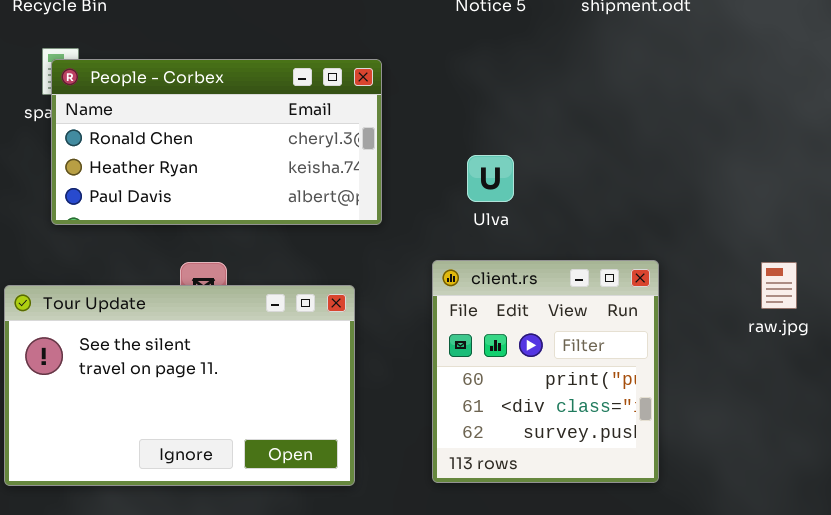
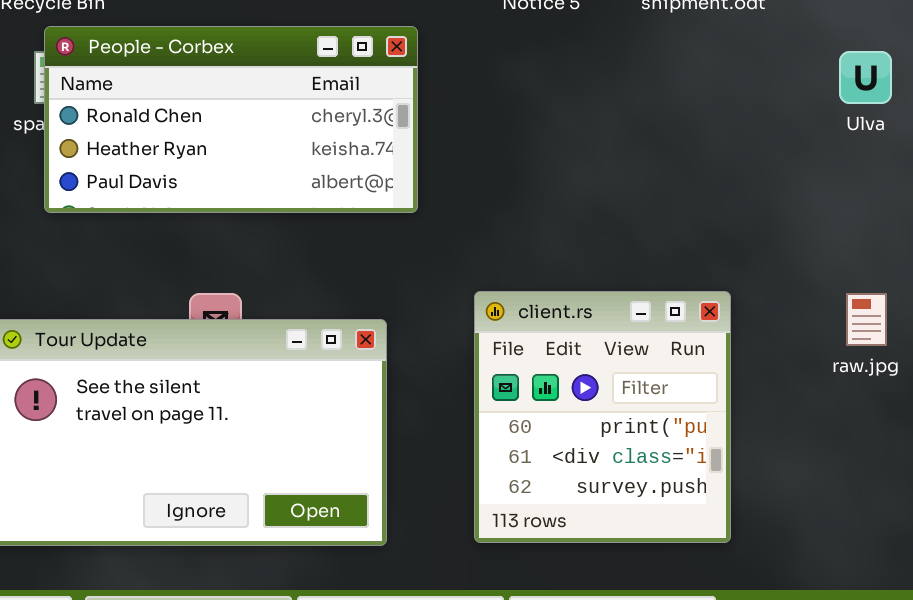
People - Corbex: [51,59,382,225] -> [44,26,418,213], moved
Ulva: [467,155,514,202] -> [839,51,892,104], moved

